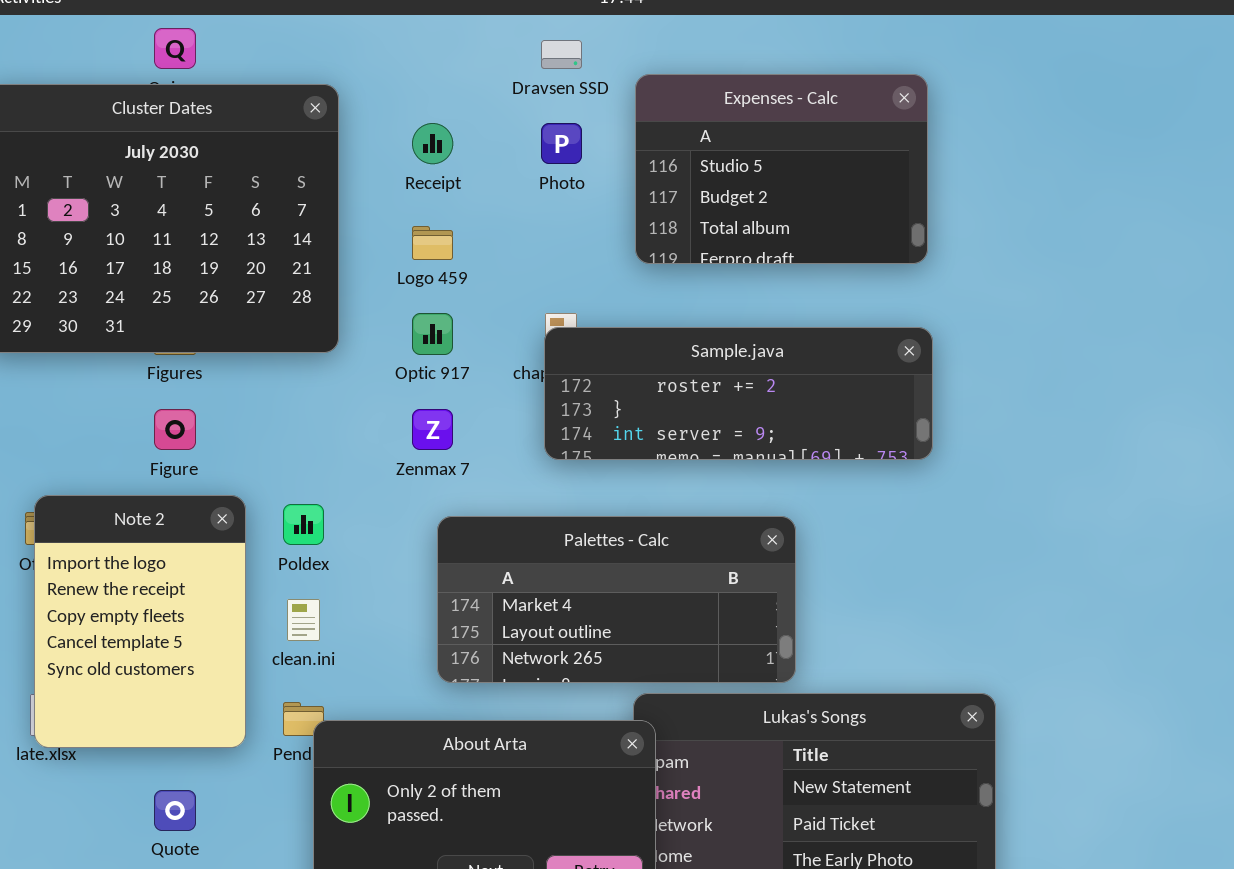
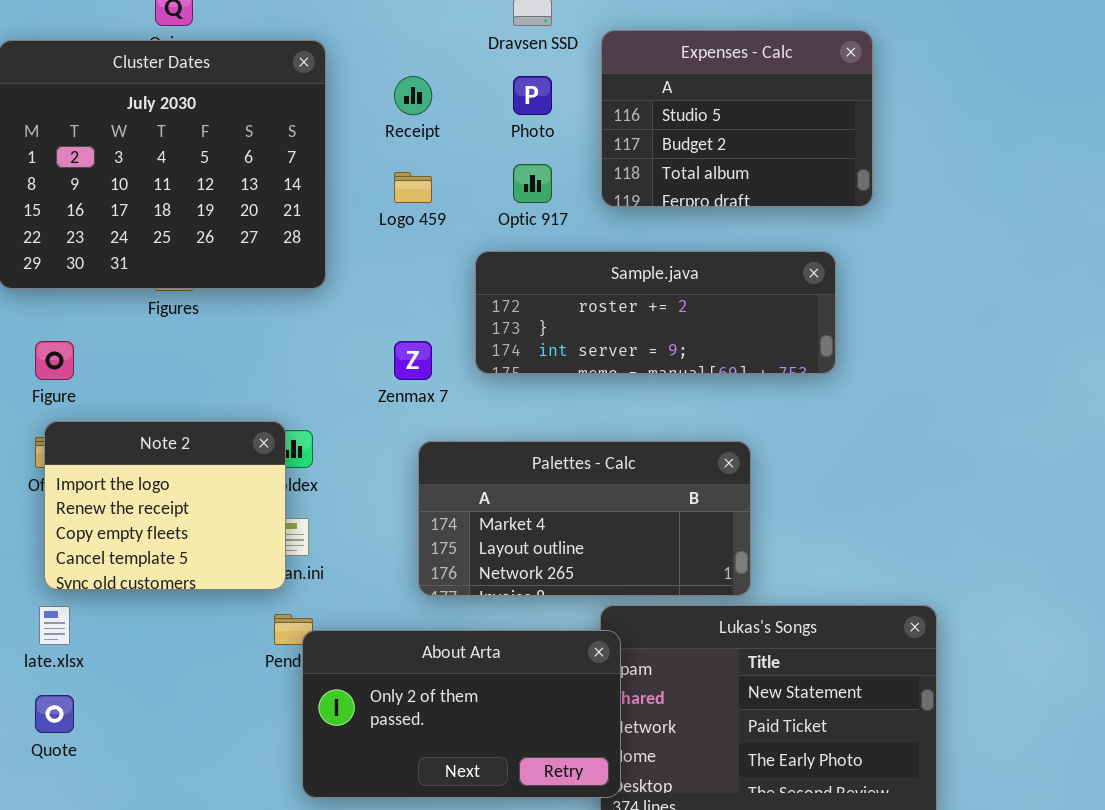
Optic 917: [412,313,453,355] -> [513,164,552,203], moved
Sample.java: [544,327,933,460] -> [475,251,836,374], moved
Figure: [154,409,196,450] -> [35,341,74,380], moved
Note 2: [34,495,246,748] -> [44,421,286,590], resized
Quote: [154,790,196,831] -> [35,695,74,733], moved

